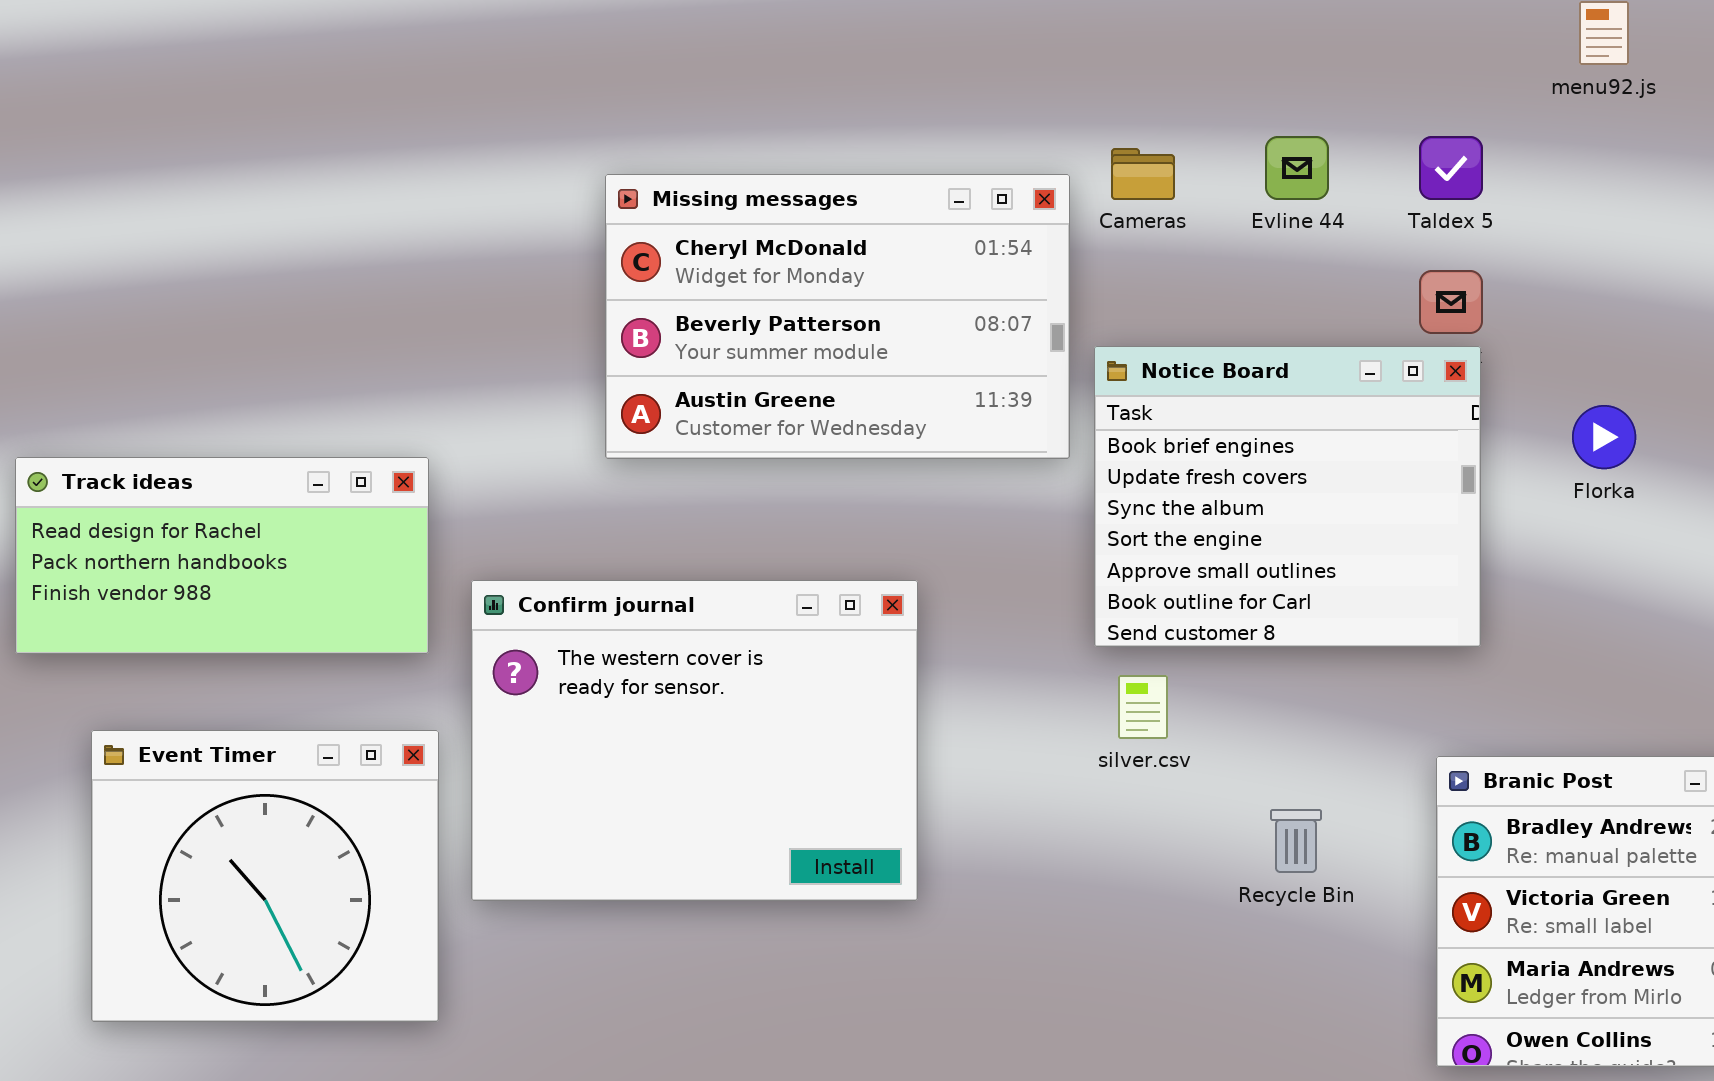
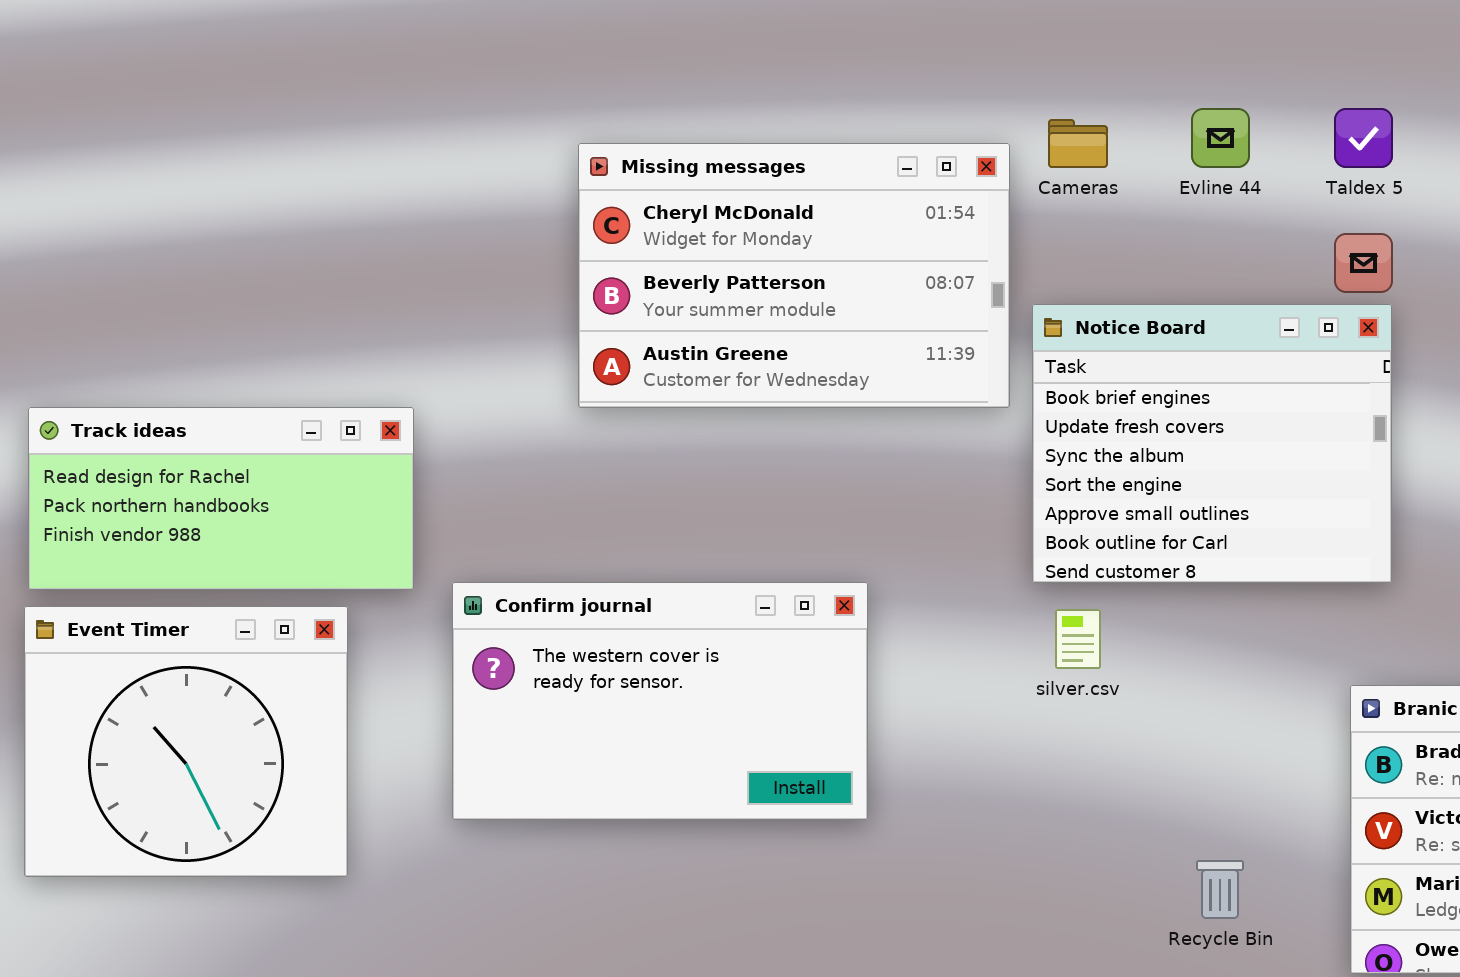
Confirm journal: [471,580,918,901] -> [452,582,868,820], resized
Event Timer: [91,730,439,1022] -> [24,606,348,877], moved
Recycle Bin: [1270,809,1322,873] -> [1196,860,1244,919], moved

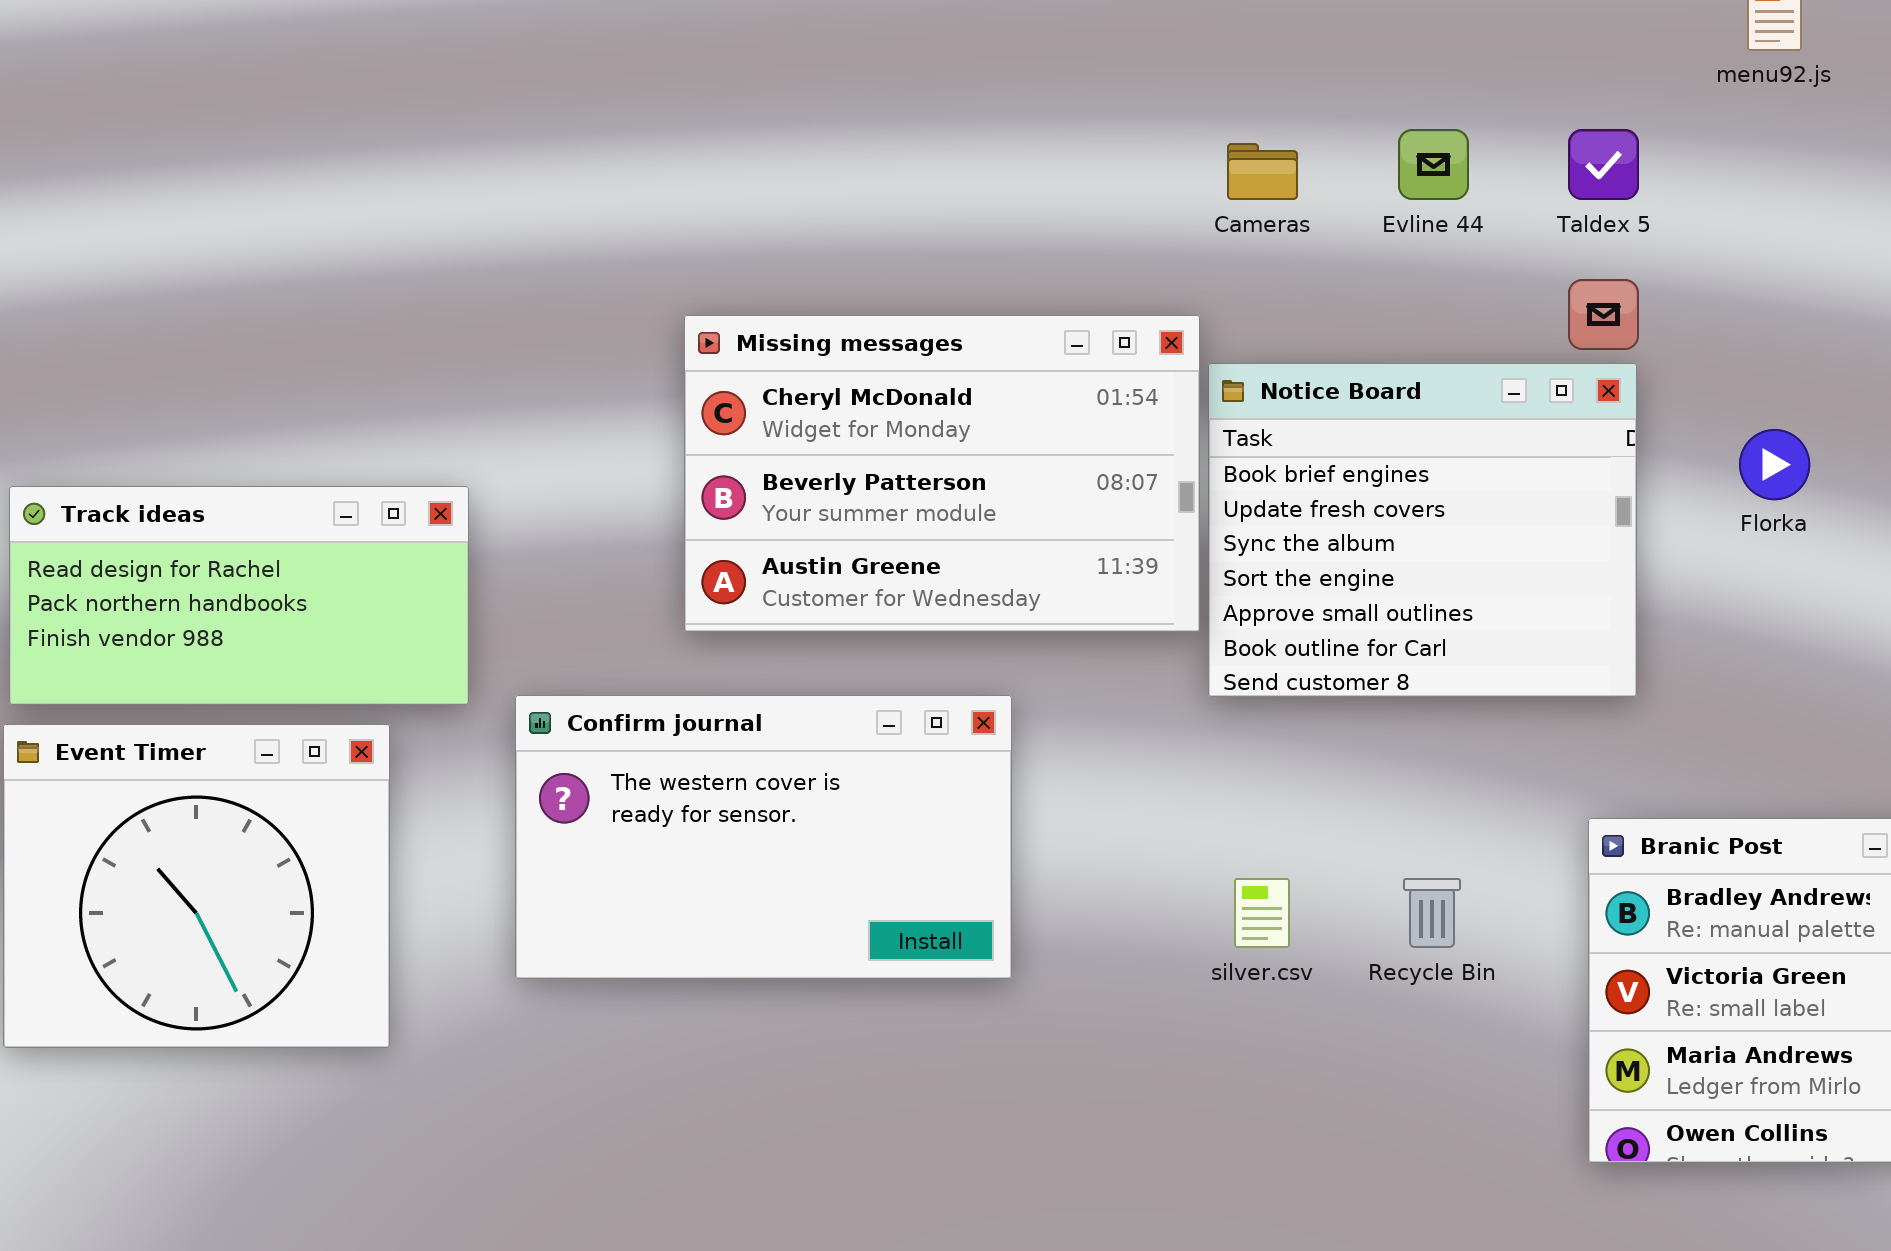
Missing messages: [578,143,1010,408] -> [684,315,1200,632], moved
silver.csv: [1055,609,1101,669] -> [1234,878,1290,948], moved
Recycle Bin: [1196,860,1244,919] -> [1403,878,1461,948], moved

